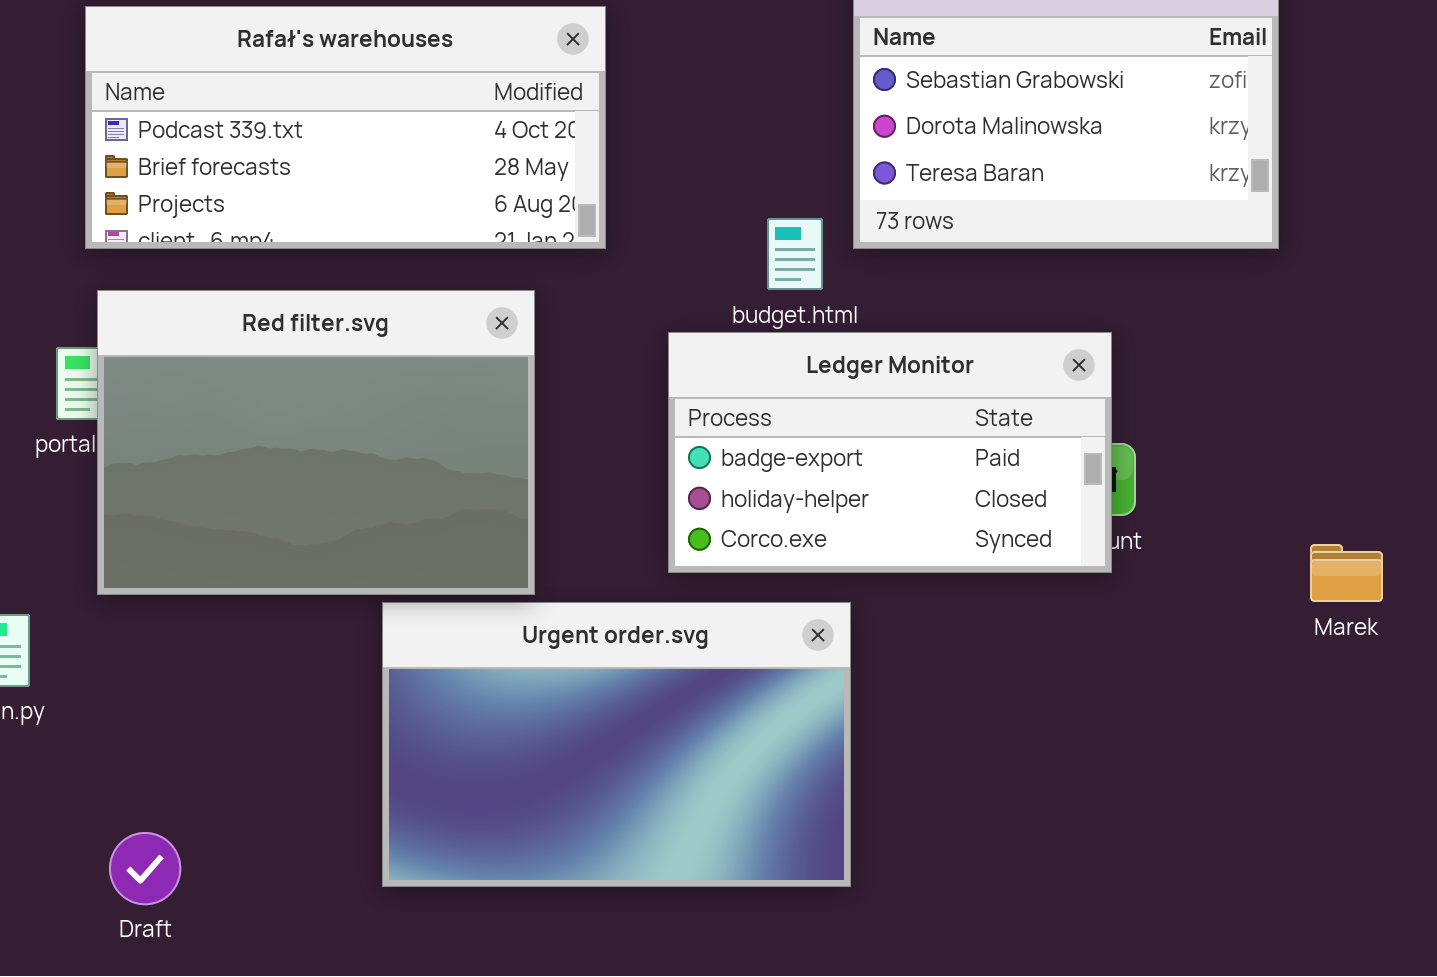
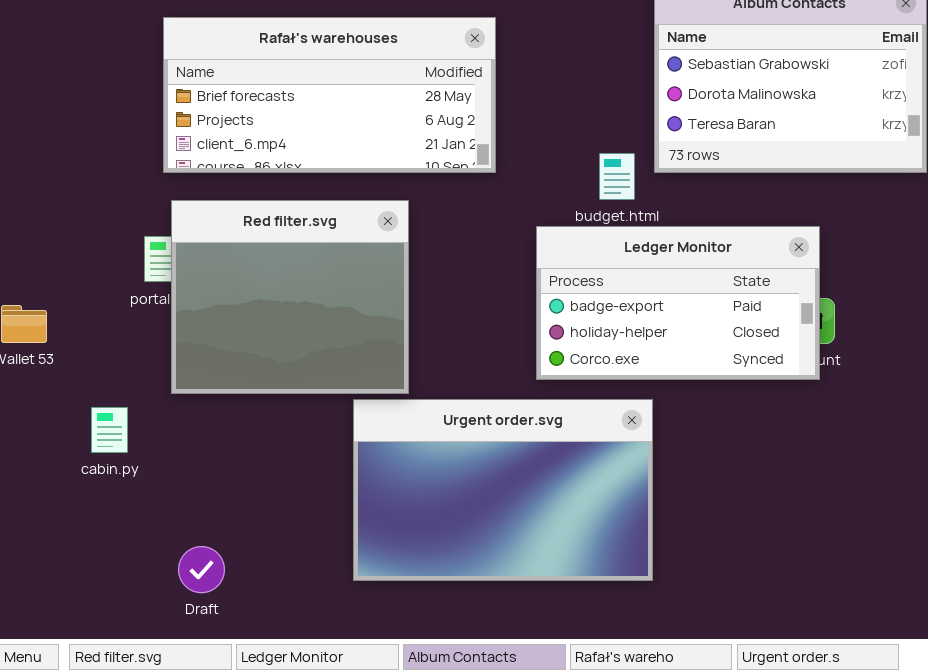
Rafał's warehouses: [85,6,606,249] -> [163,17,496,173], scrolled down 1 row
Red filter.svg: [97,290,535,595] -> [171,200,409,394], resized

